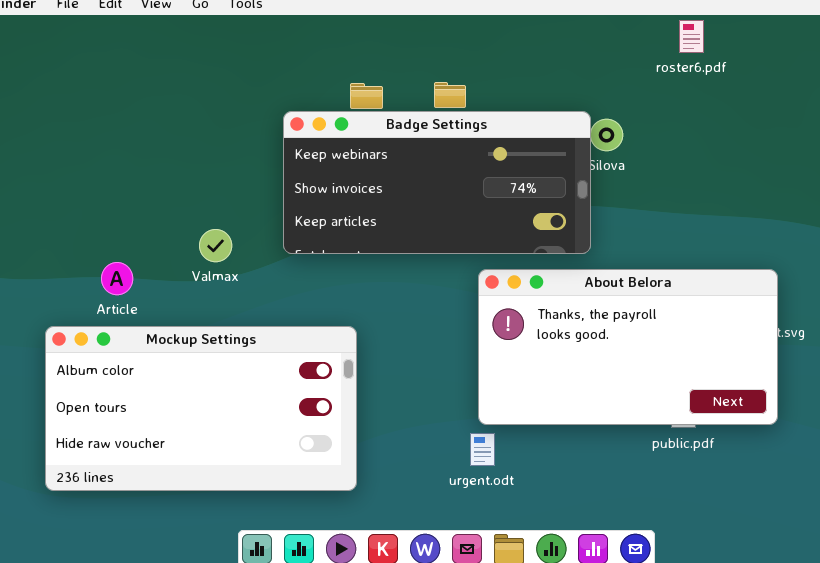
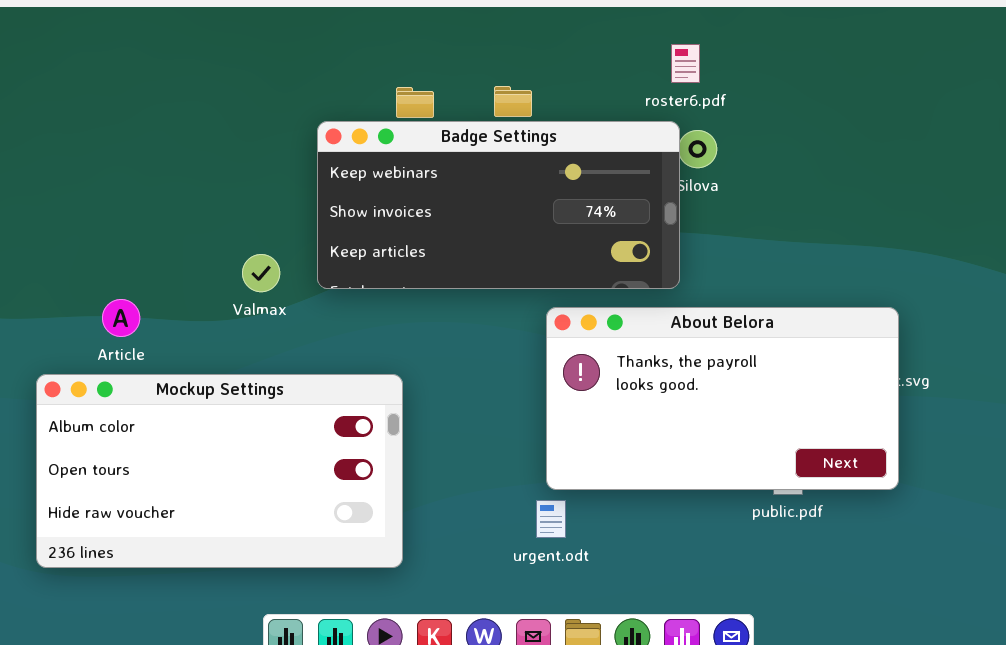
roster6.pdf: [679,20,704,53] -> [671,44,700,83], moved
Valmax: [199,229,232,262] -> [242,254,280,292], moved

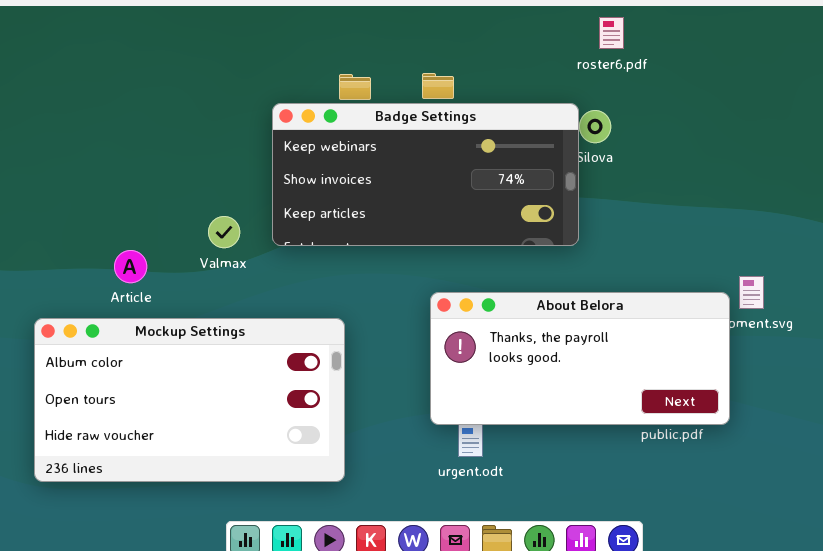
roster6.pdf: [671,44,700,83] -> [599,17,624,49], moved
Article: [102,299,140,337] -> [114,250,147,283], moved
About Belora: [546,307,899,490] -> [430,292,730,425], moved, resized

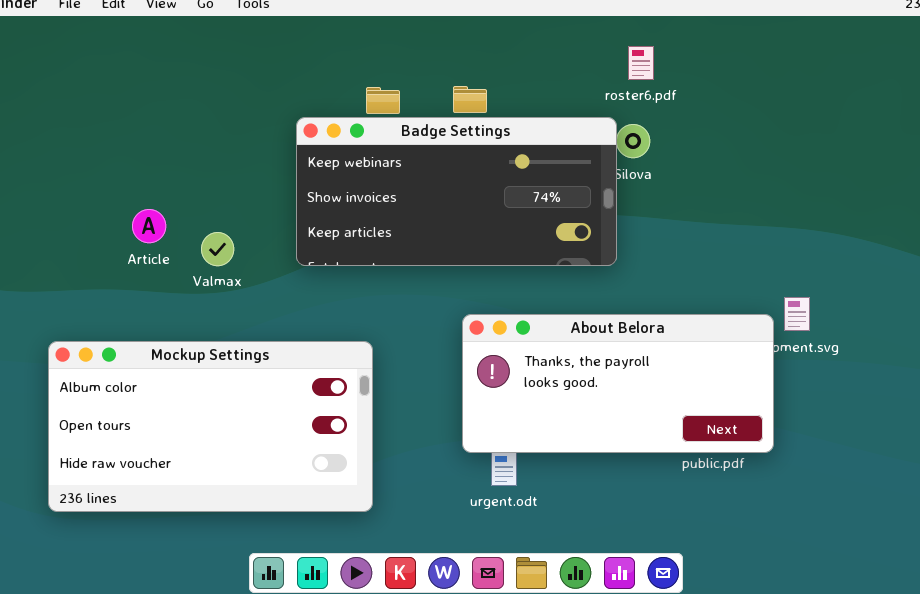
roster6.pdf: [599,17,624,49] -> [628,46,654,80], moved
Valmax: [208,216,240,248] -> [201,232,234,266], moved
Article: [114,250,147,283] -> [132,209,166,243], moved

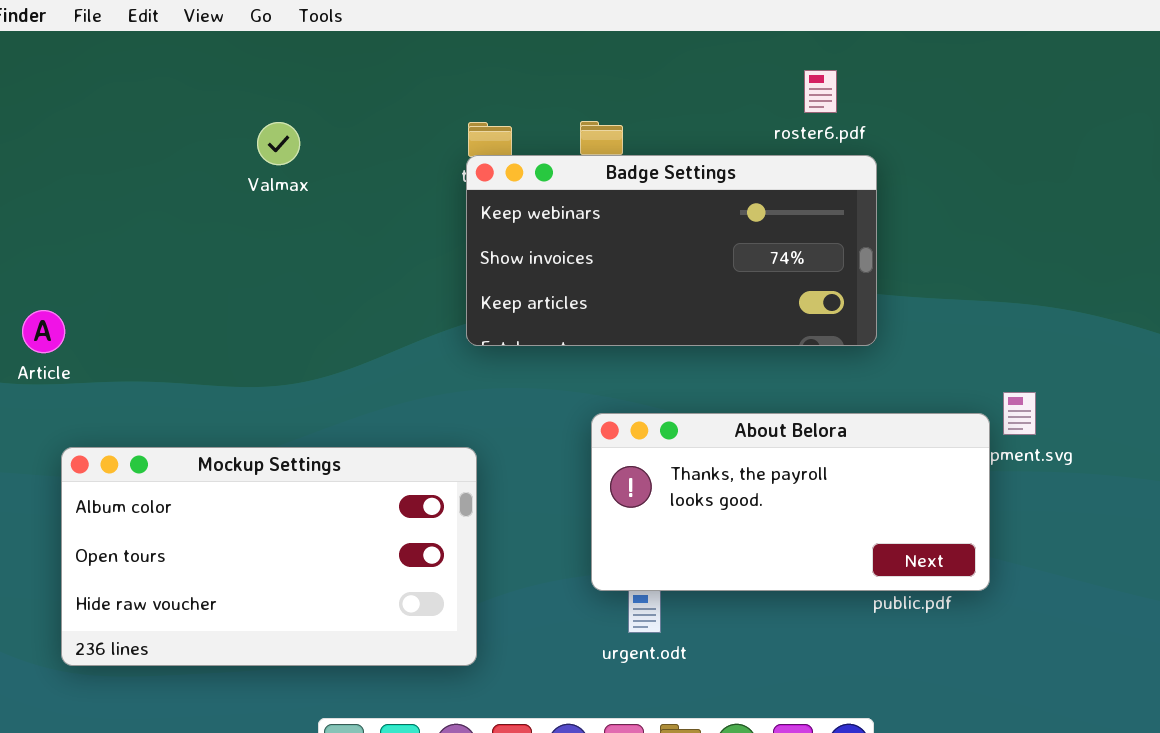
Badge Settings: [296,117,617,266] -> [466,155,877,346], moved
Article: [132,209,166,243] -> [22,310,65,353], moved
Valmax: [201,232,234,266] -> [257,122,300,165], moved

